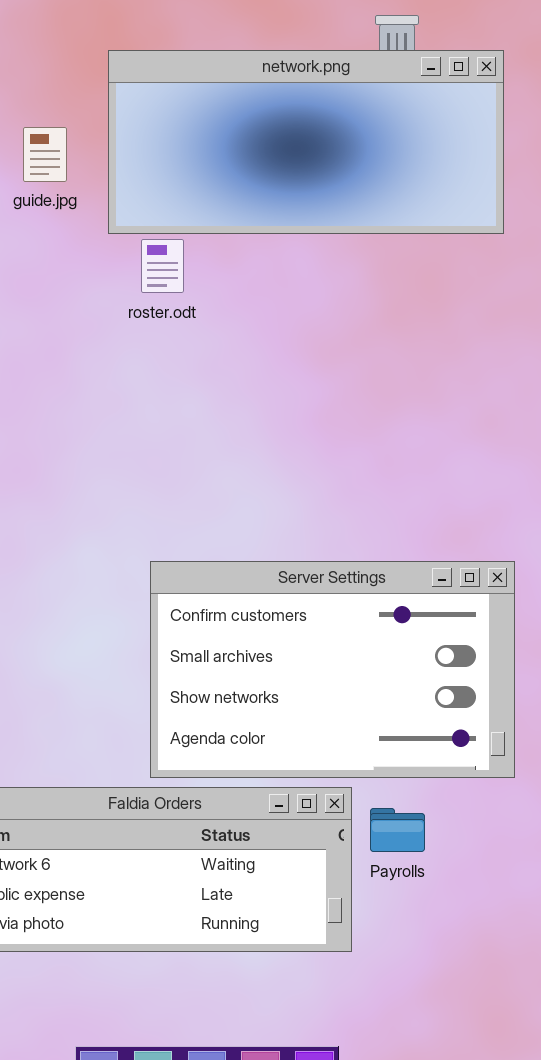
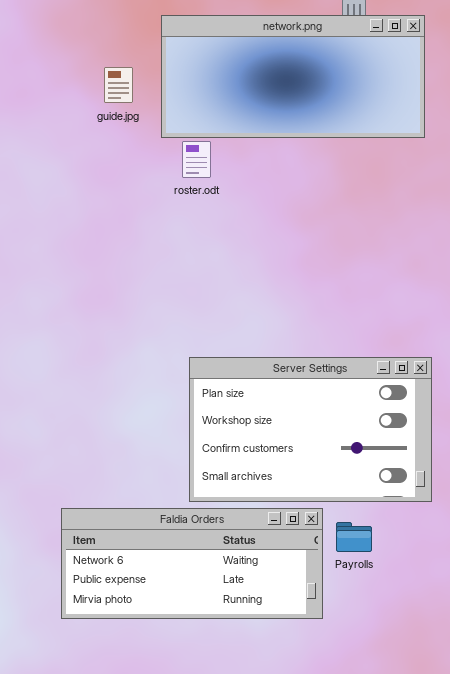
Server Settings: [150,561,515,778] -> [189,357,432,502], scrolled up 2 rows

